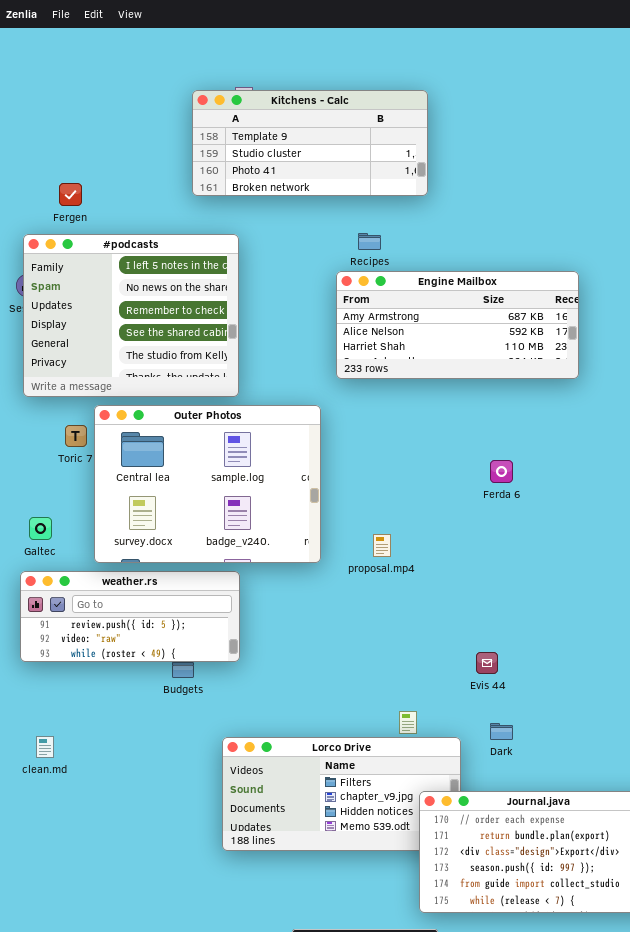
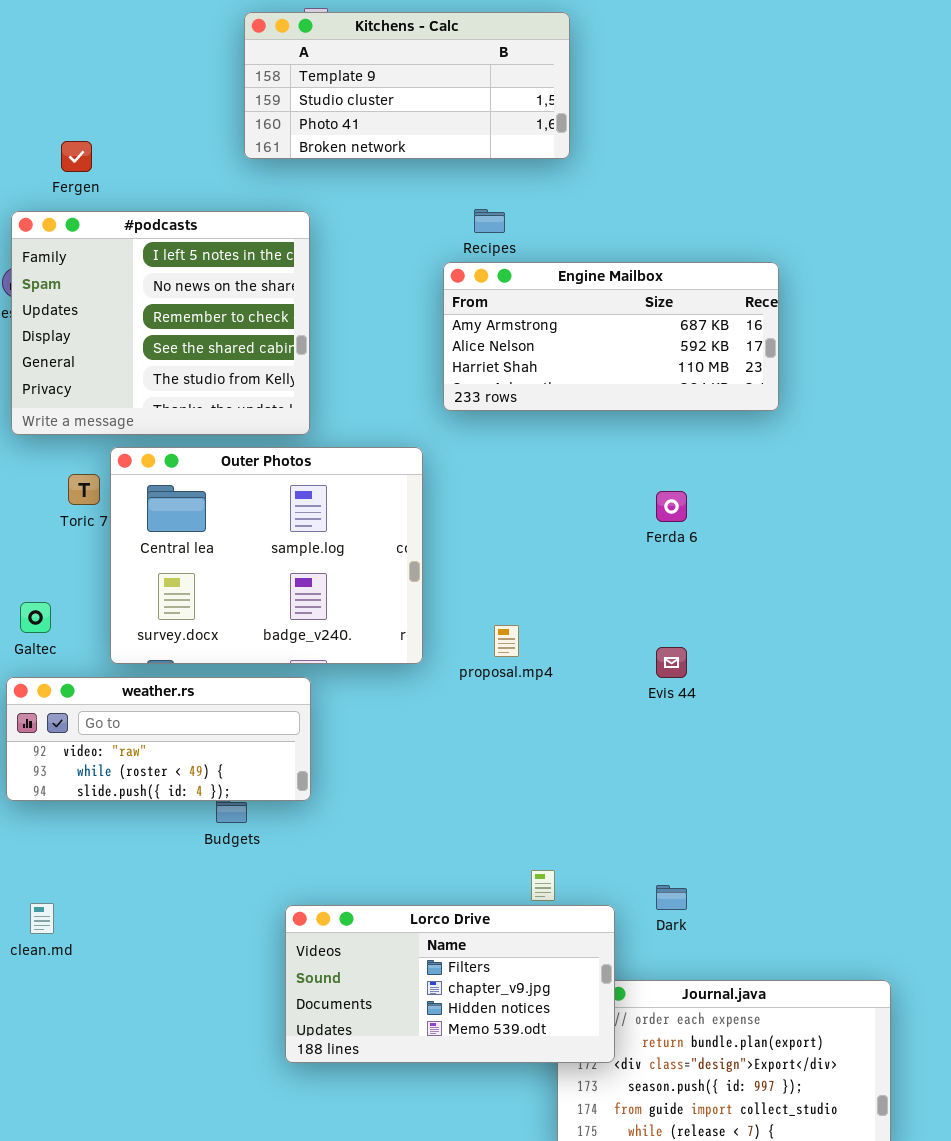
Ferda 6: [490,460,513,483] -> [656,491,687,522], moved
weather.rs: [20,571,240,662] -> [6,677,311,801], scrolled down 1 row
Evis 44: [476,652,498,674] -> [656,647,687,678], moved
Lorco Drive: [222,737,461,851] -> [285,905,615,1063], raised

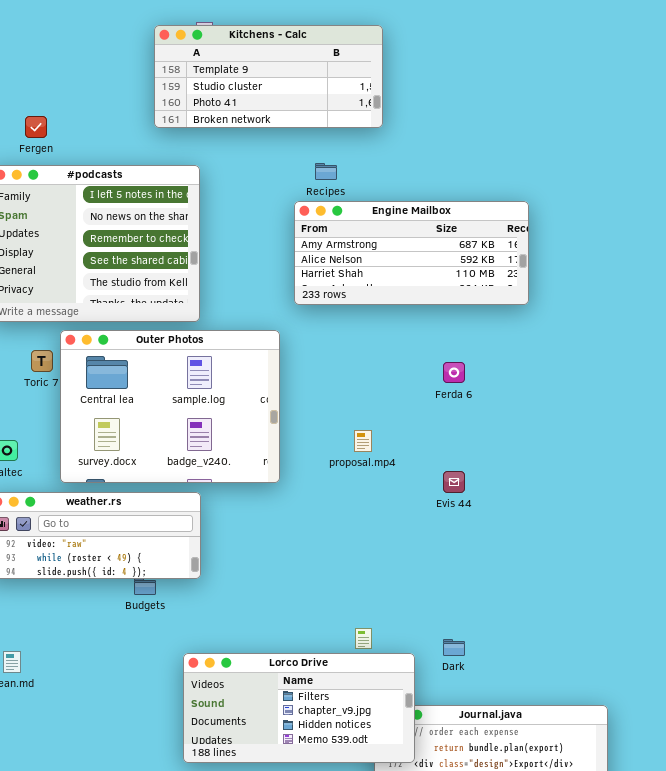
proposal.mp4: [494,625,519,657] -> [354,430,372,452], moved

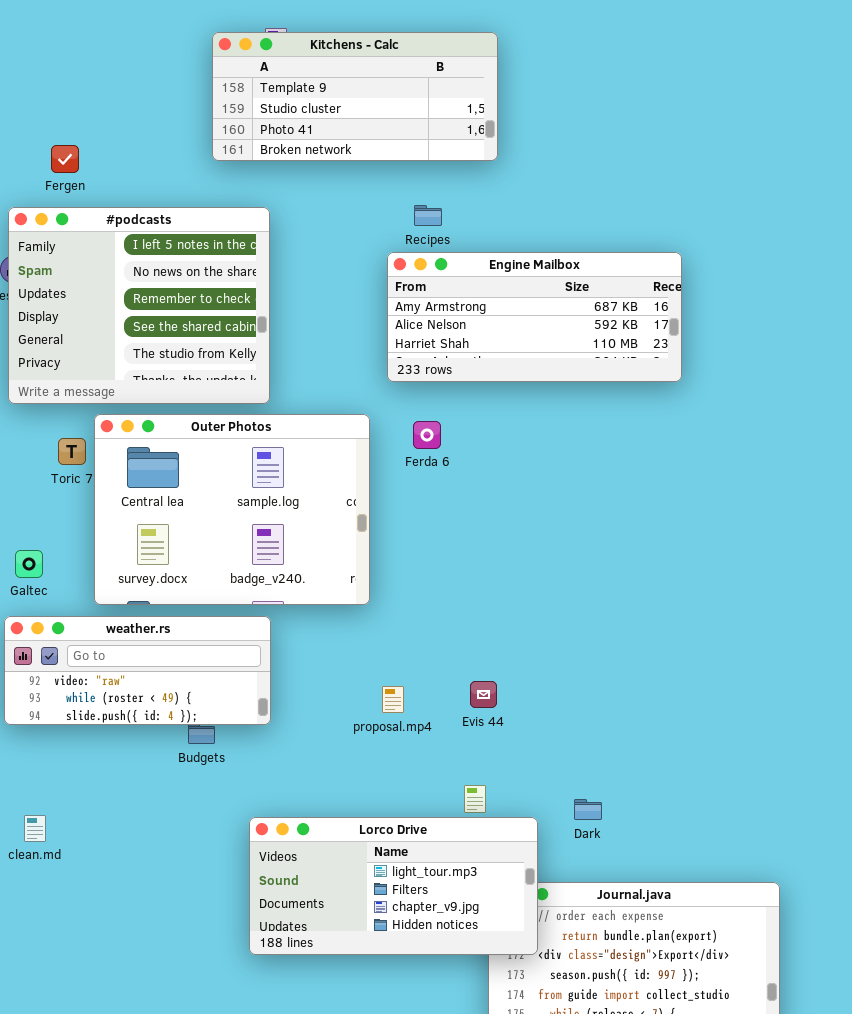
Ferda 6: [443,362,465,383] -> [413,421,441,449], moved
proposal.mp4: [354,430,372,452] -> [382,686,404,713], moved
Evis 44: [443,471,465,493] -> [470,681,497,708], moved
Lorco Drive: [183,653,415,763] -> [249,817,538,955], scrolled up 1 row

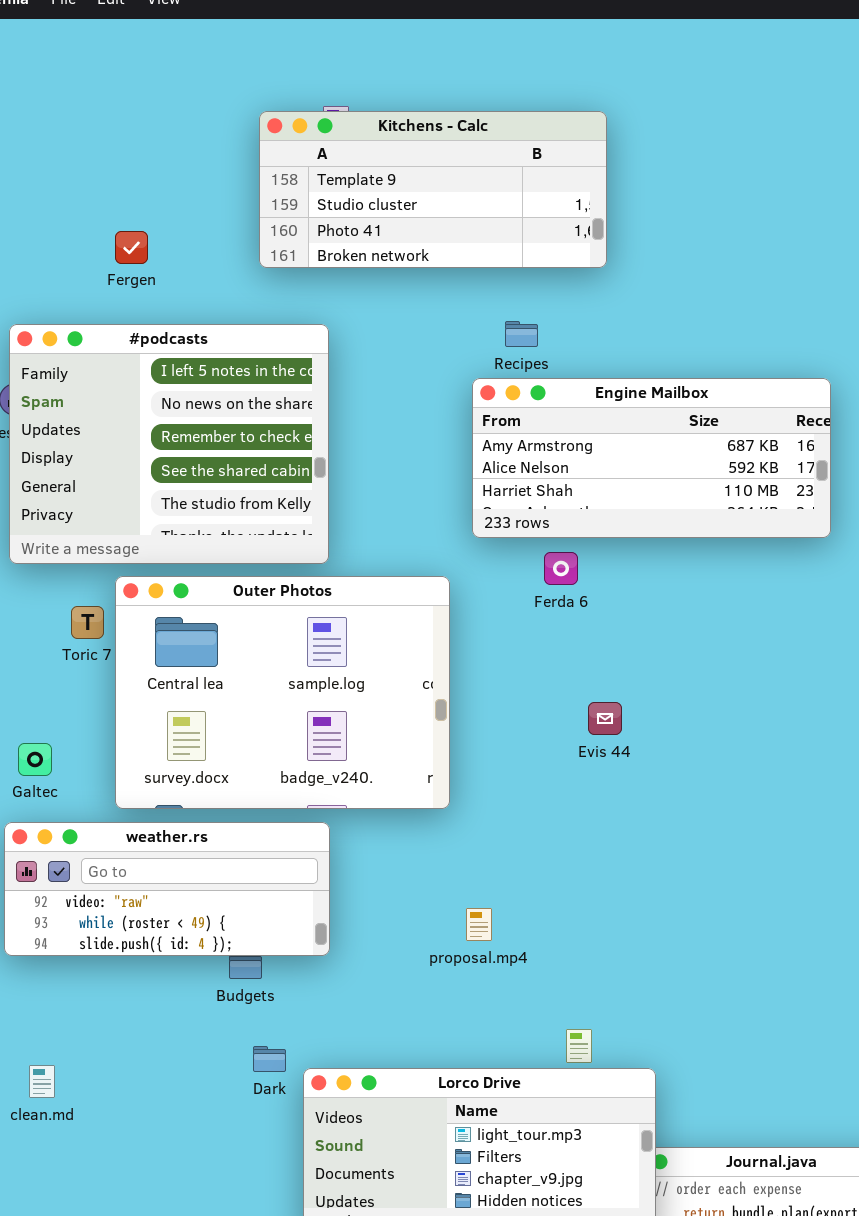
Fergen: [51,145,79,173] -> [115,231,148,264], moved
Ferda 6: [413,421,441,449] -> [544,552,578,585], moved
Evis 44: [470,681,497,708] -> [588,702,622,735], moved
Dark: [574,799,602,820] -> [253,1046,286,1072], moved

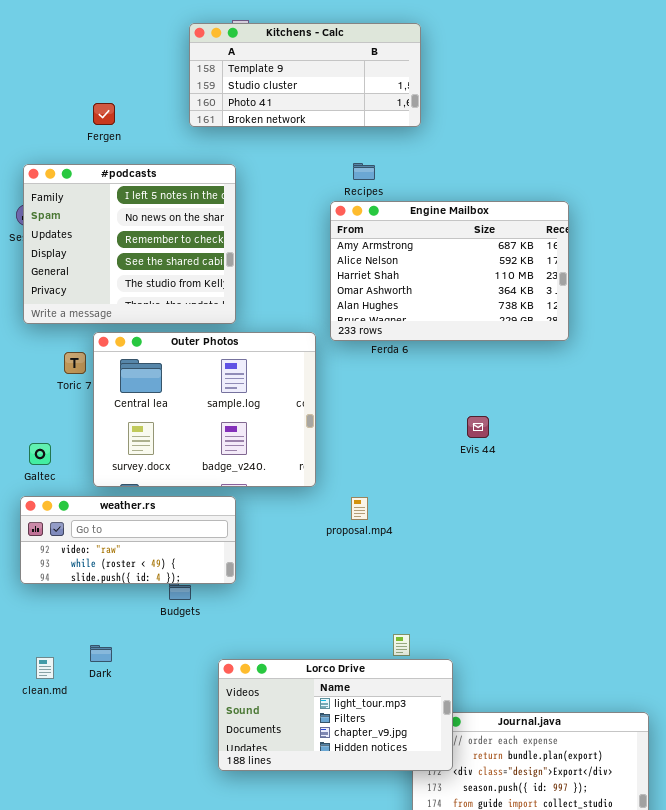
Engine Mailbox: [472,378,831,538] -> [330,201,569,341], resized
Evis 44: [588,702,622,735] -> [467,416,489,438], moved
proposal.mp4: [466,908,492,941] -> [351,497,368,520], moved
Dark: [253,1046,286,1072] -> [90,645,112,662], moved

